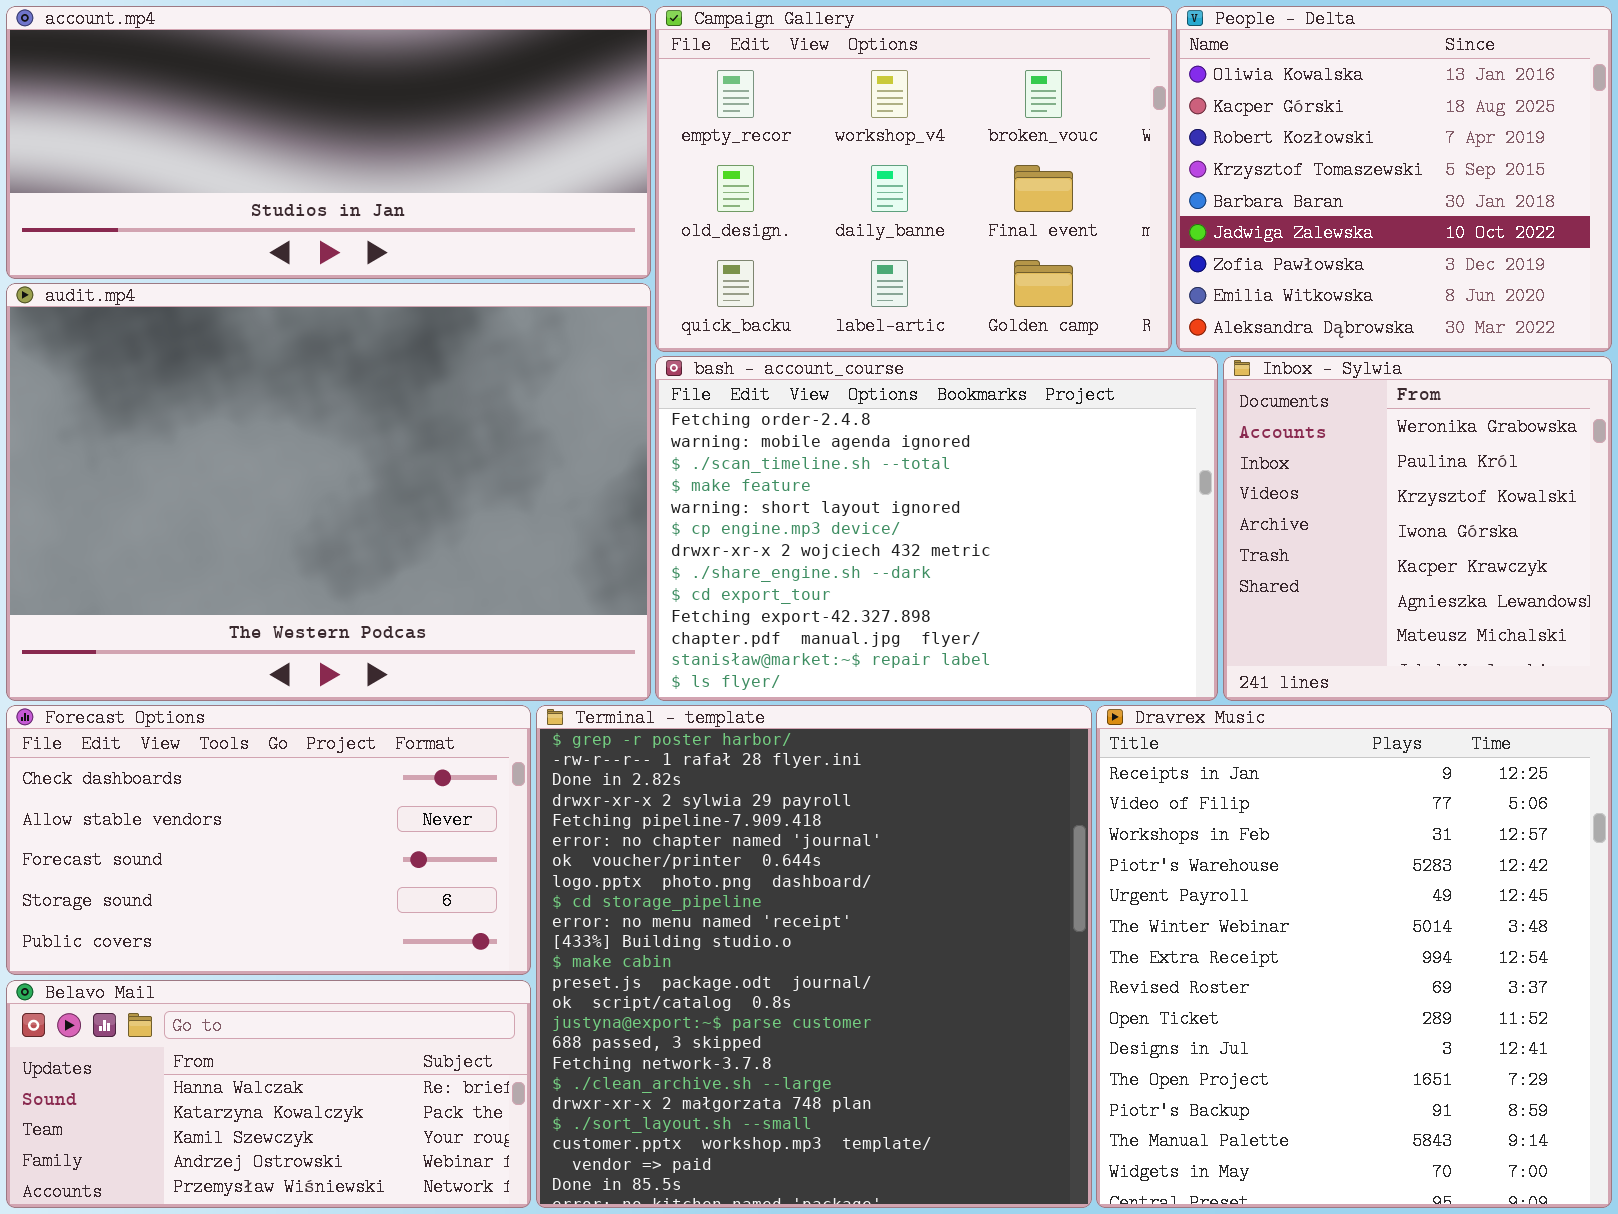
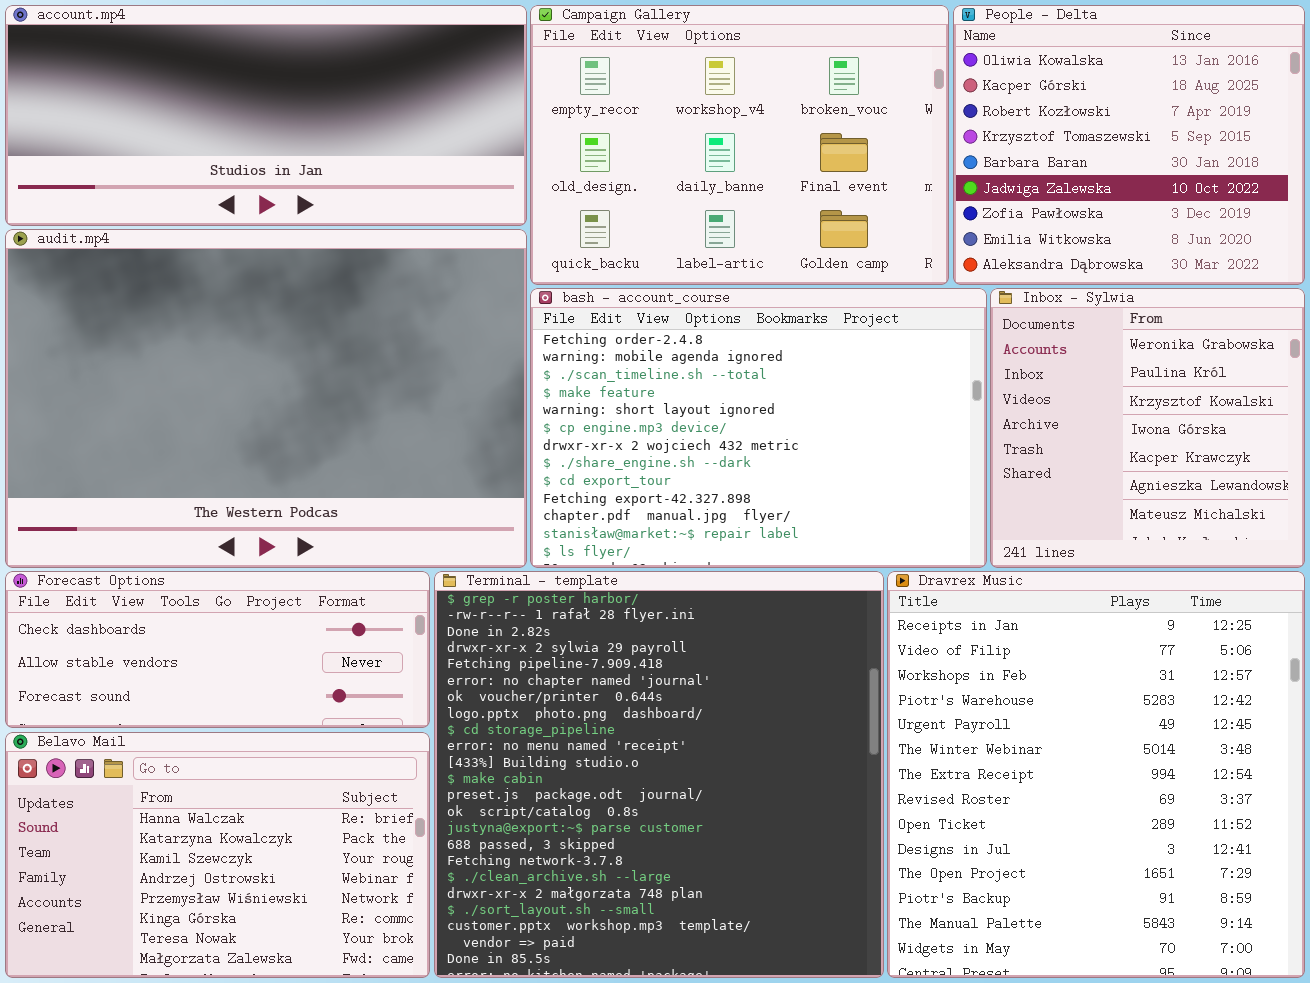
Forecast Options: [6,705,531,975] -> [5,571,430,728], resized
Belavo Mail: [6,980,531,1208] -> [5,732,430,978], resized

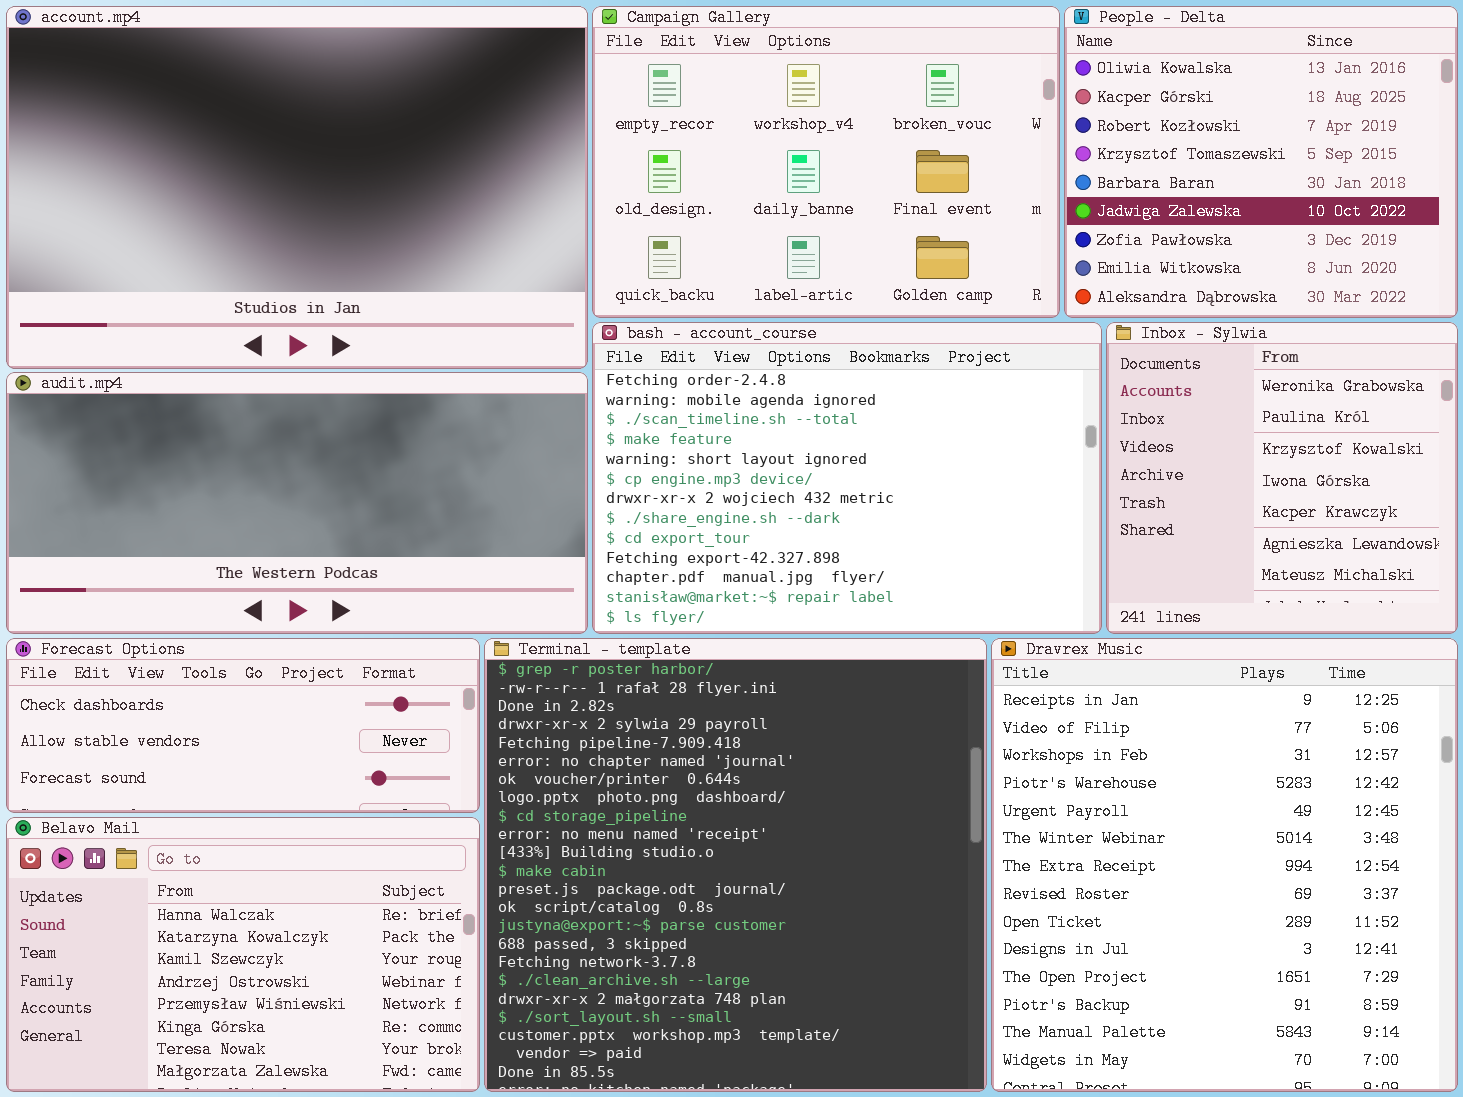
account.mp4: [5,5,527,226] -> [6,6,588,369], resized
audit.mp4: [5,229,527,568] -> [6,372,588,634], resized

